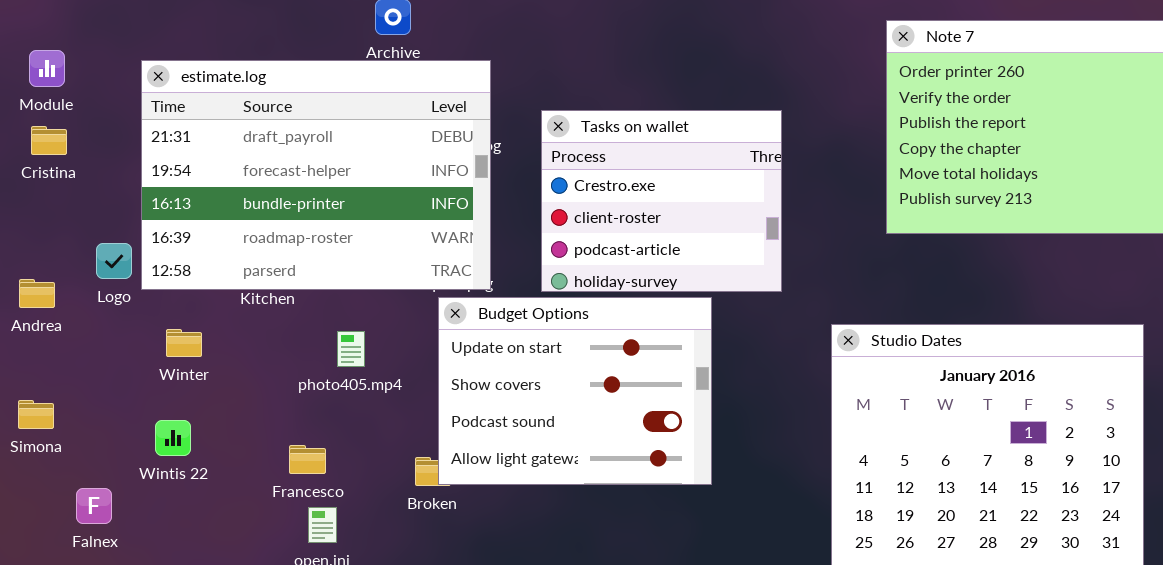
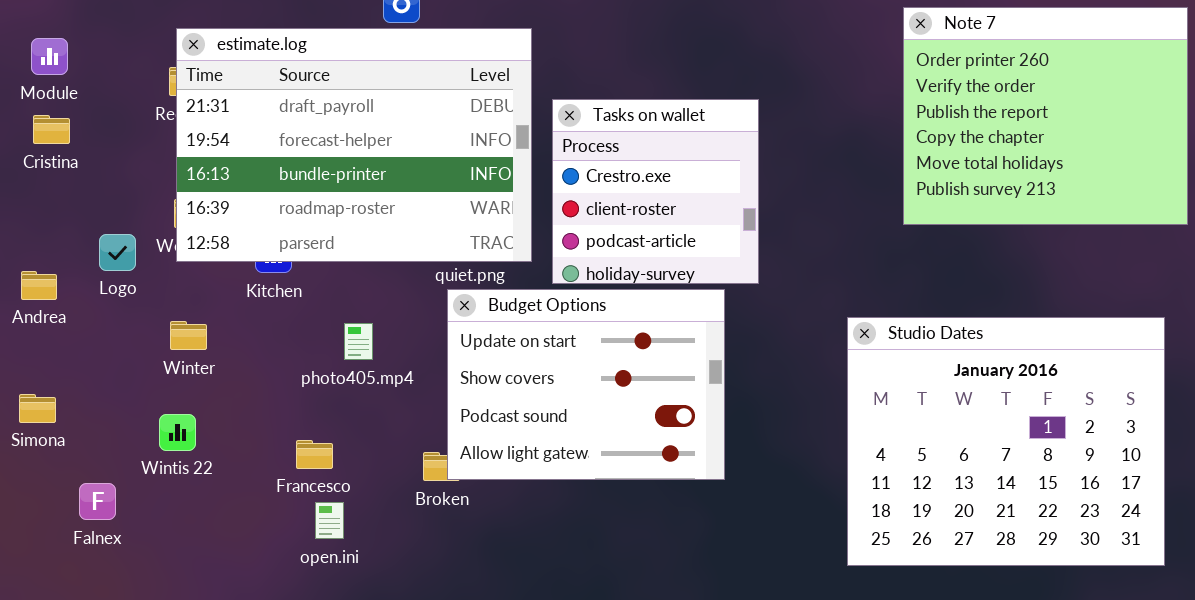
estimate.log: [141,60,491,290] -> [176,28,532,262], moved
Tasks on wallet: [541,110,782,292] -> [552,99,759,284], resized

